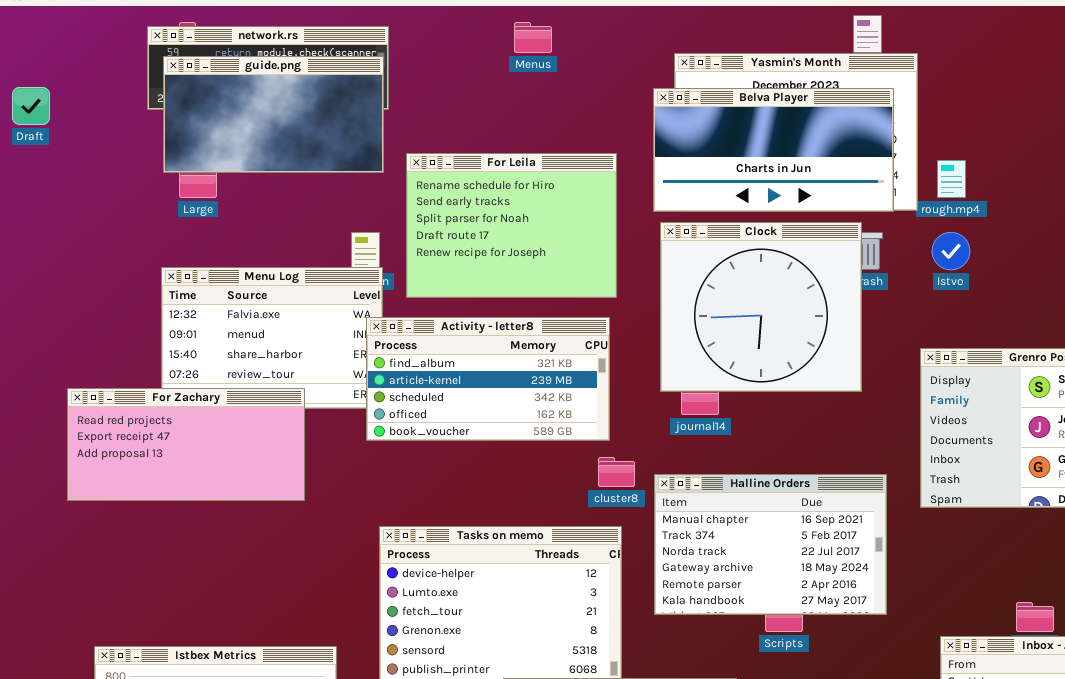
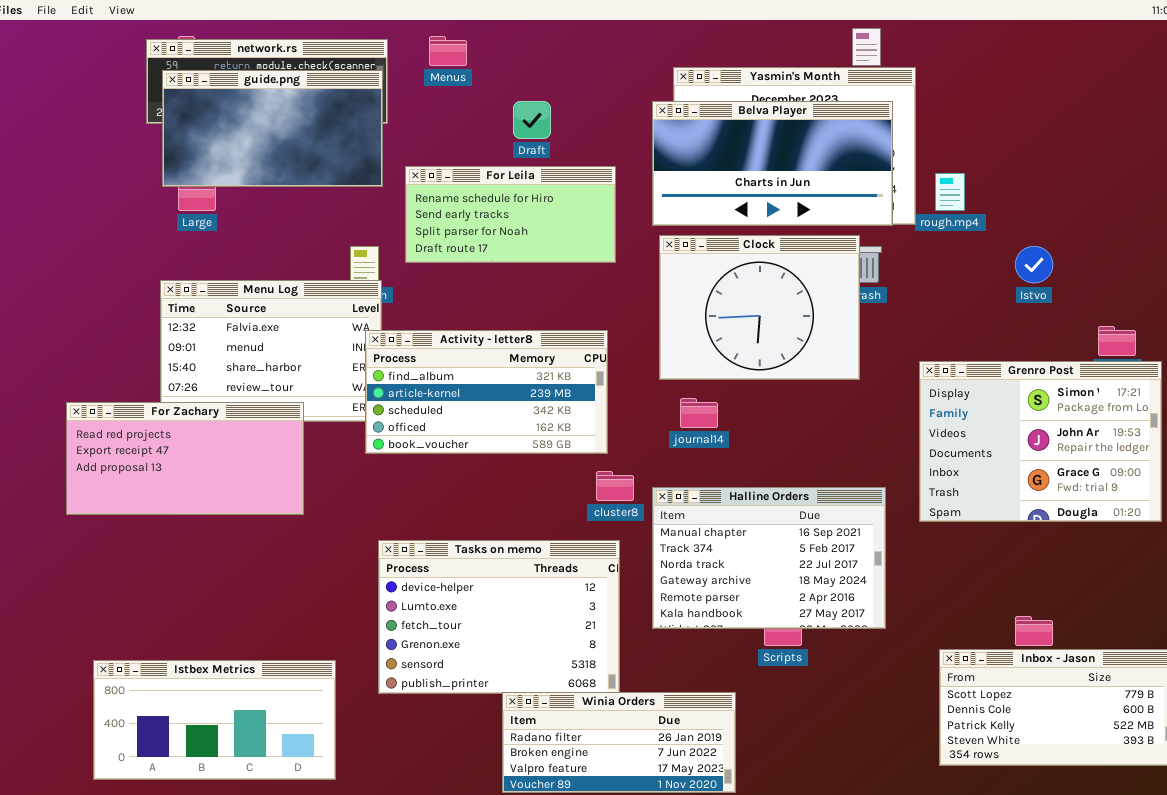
Menus: [514,22,552,53] -> [429,36,467,66], moved
Draft: [12,87,50,125] -> [513,101,551,139], moved
For Leila: [406,153,617,298] -> [405,166,616,263], resized
Clock: [660,222,862,392] -> [659,235,860,380], resized
Istvo: [932,232,970,270] -> [1015,246,1053,283], moved

